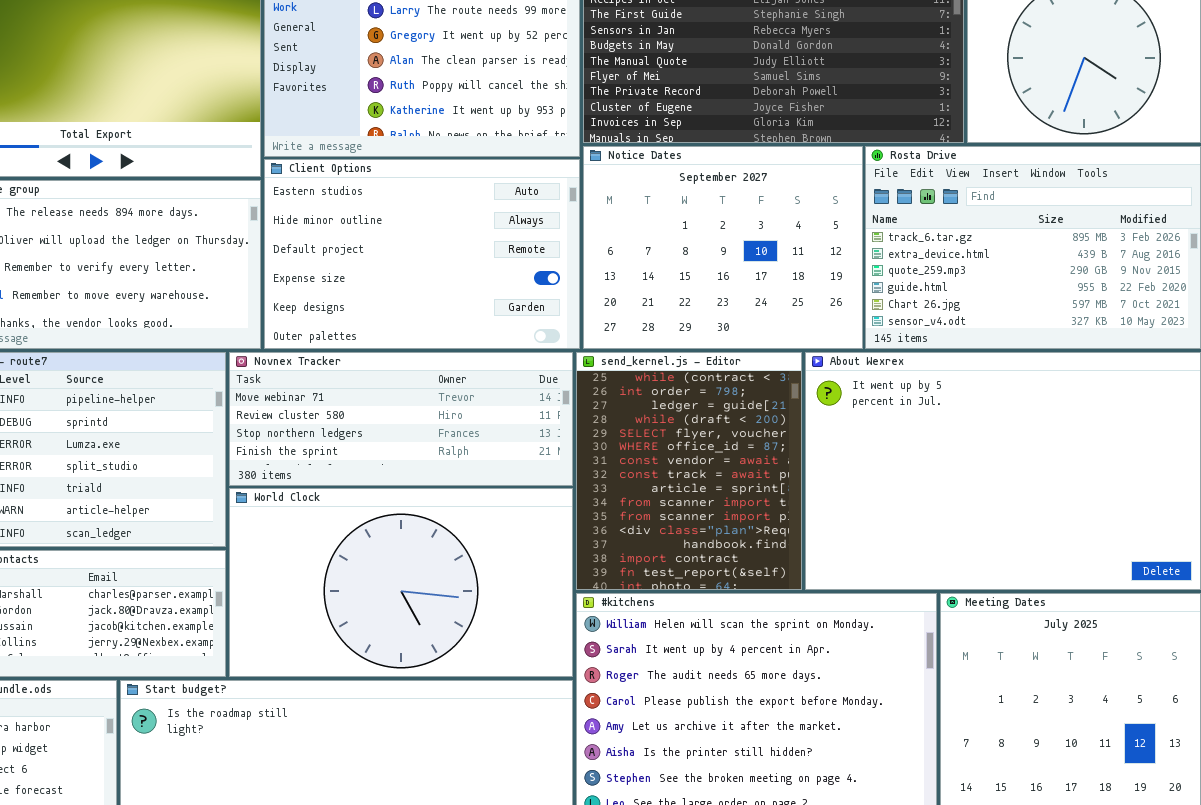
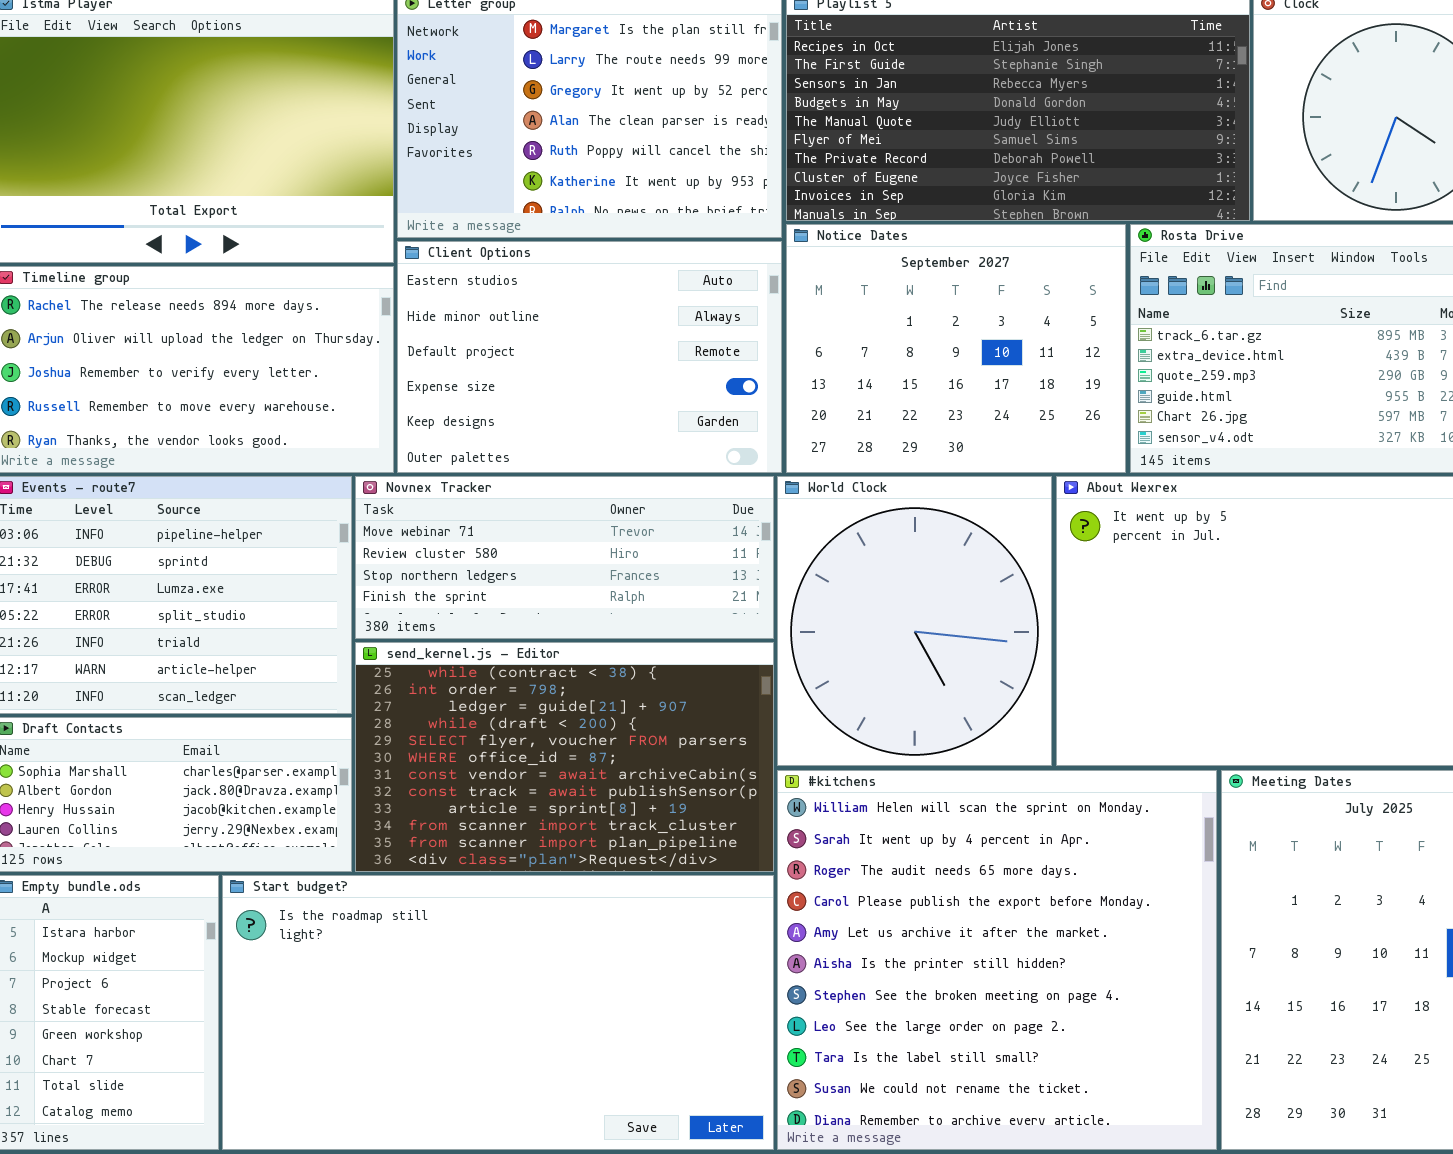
send_kernel.js - Editor: [576,352,802,590] -> [355,642,774,872], moved, resized
World Clock: [229,488,573,677] -> [777,476,1052,766], moved, resized

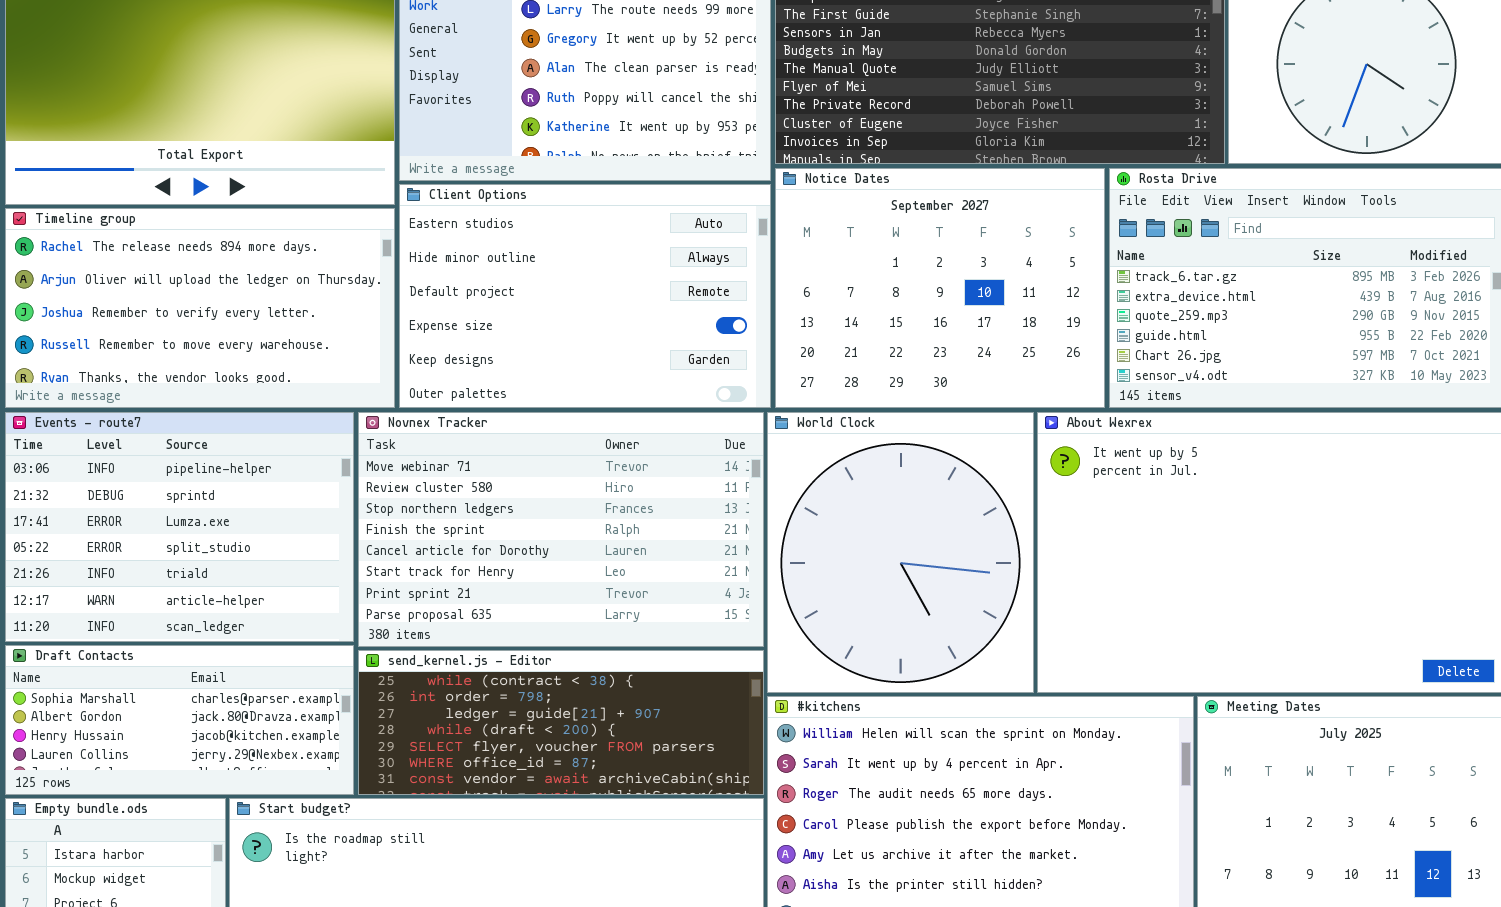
Novnex Tracker: [355,476,774,639] -> [358,412,764,647], resized
send_kernel.js - Editor: [355,642,774,872] -> [358,650,764,795], resized

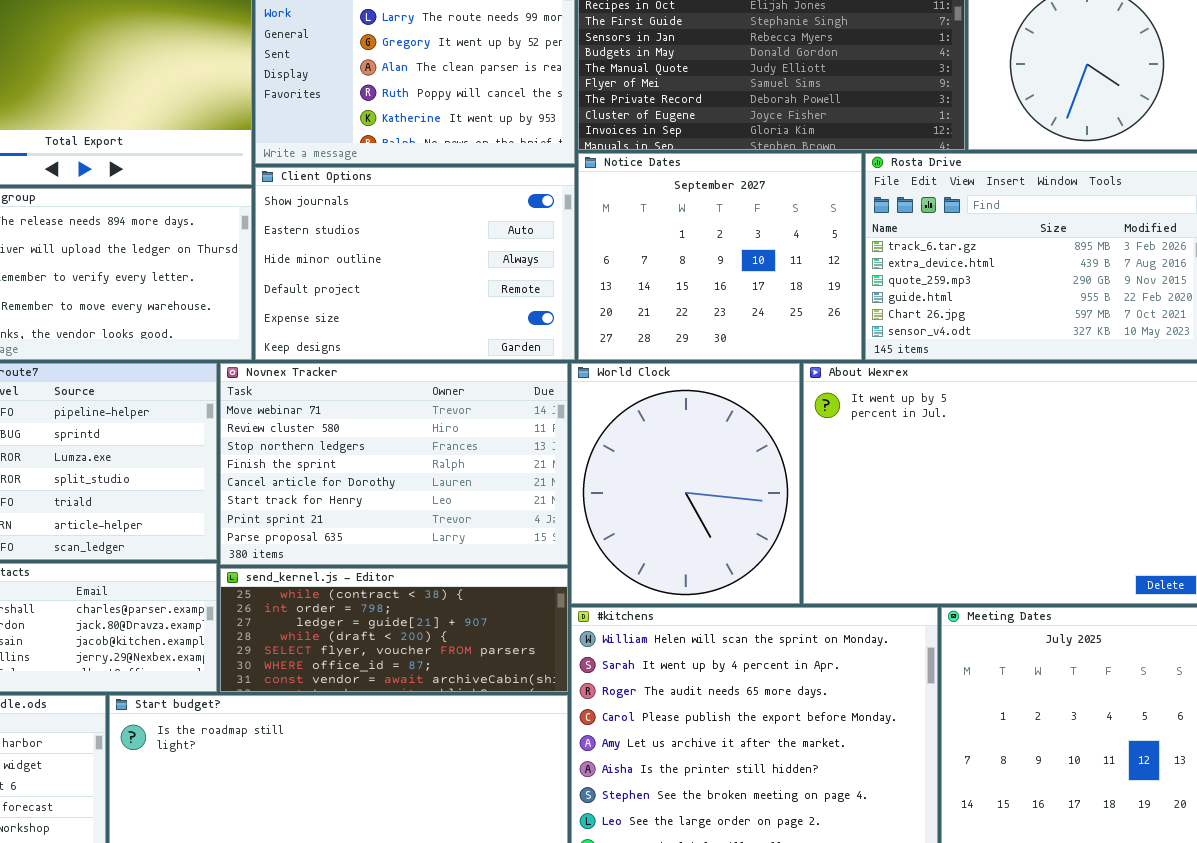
Client Options: [399,184,771,408] -> [255,167,575,360], scrolled up 1 row

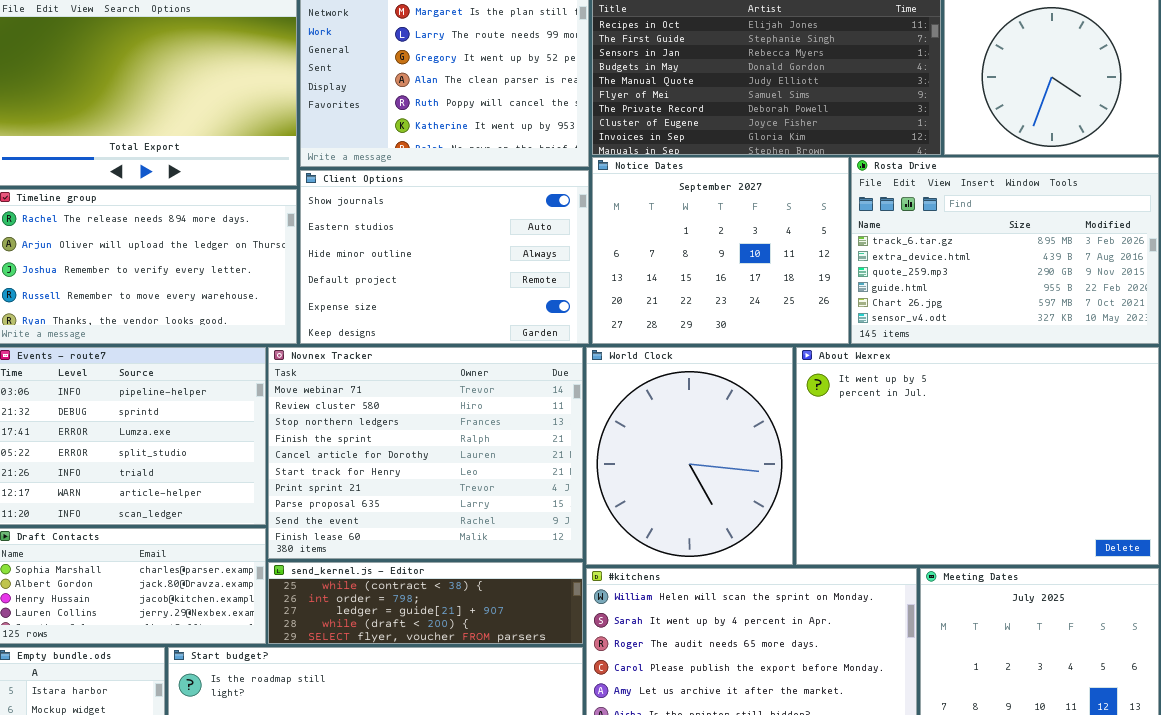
Novnex Tracker: [220,363,568,565] -> [268,347,583,559], resized
send_kernel.js - Editor: [220,568,568,692] -> [268,562,583,644], resized

